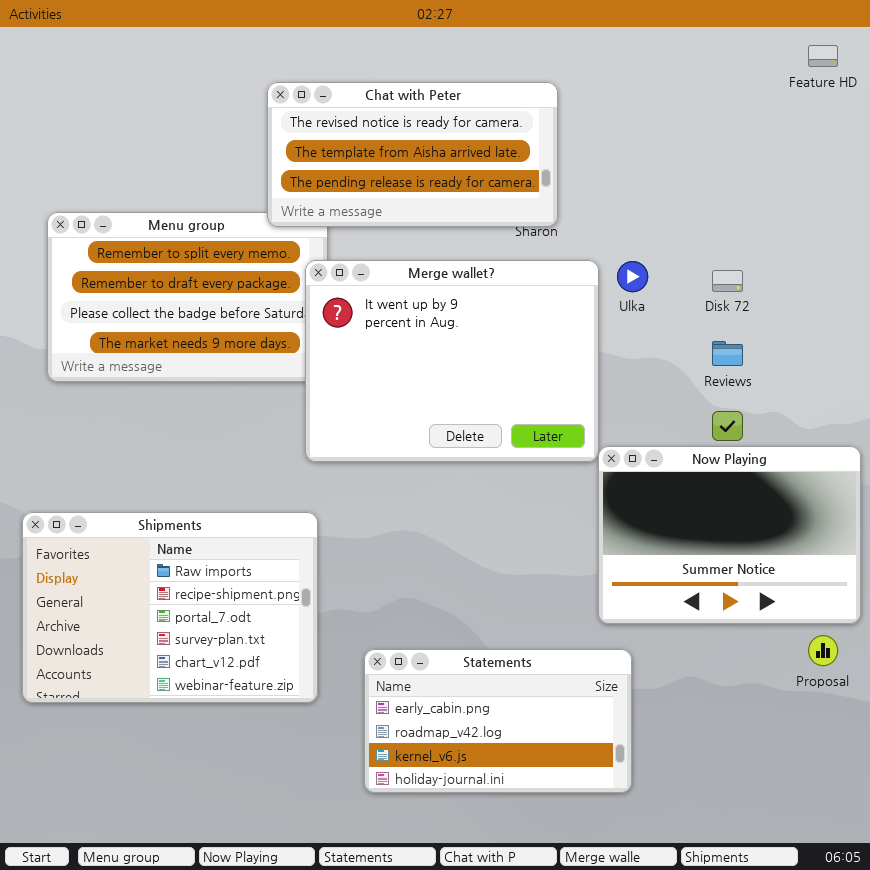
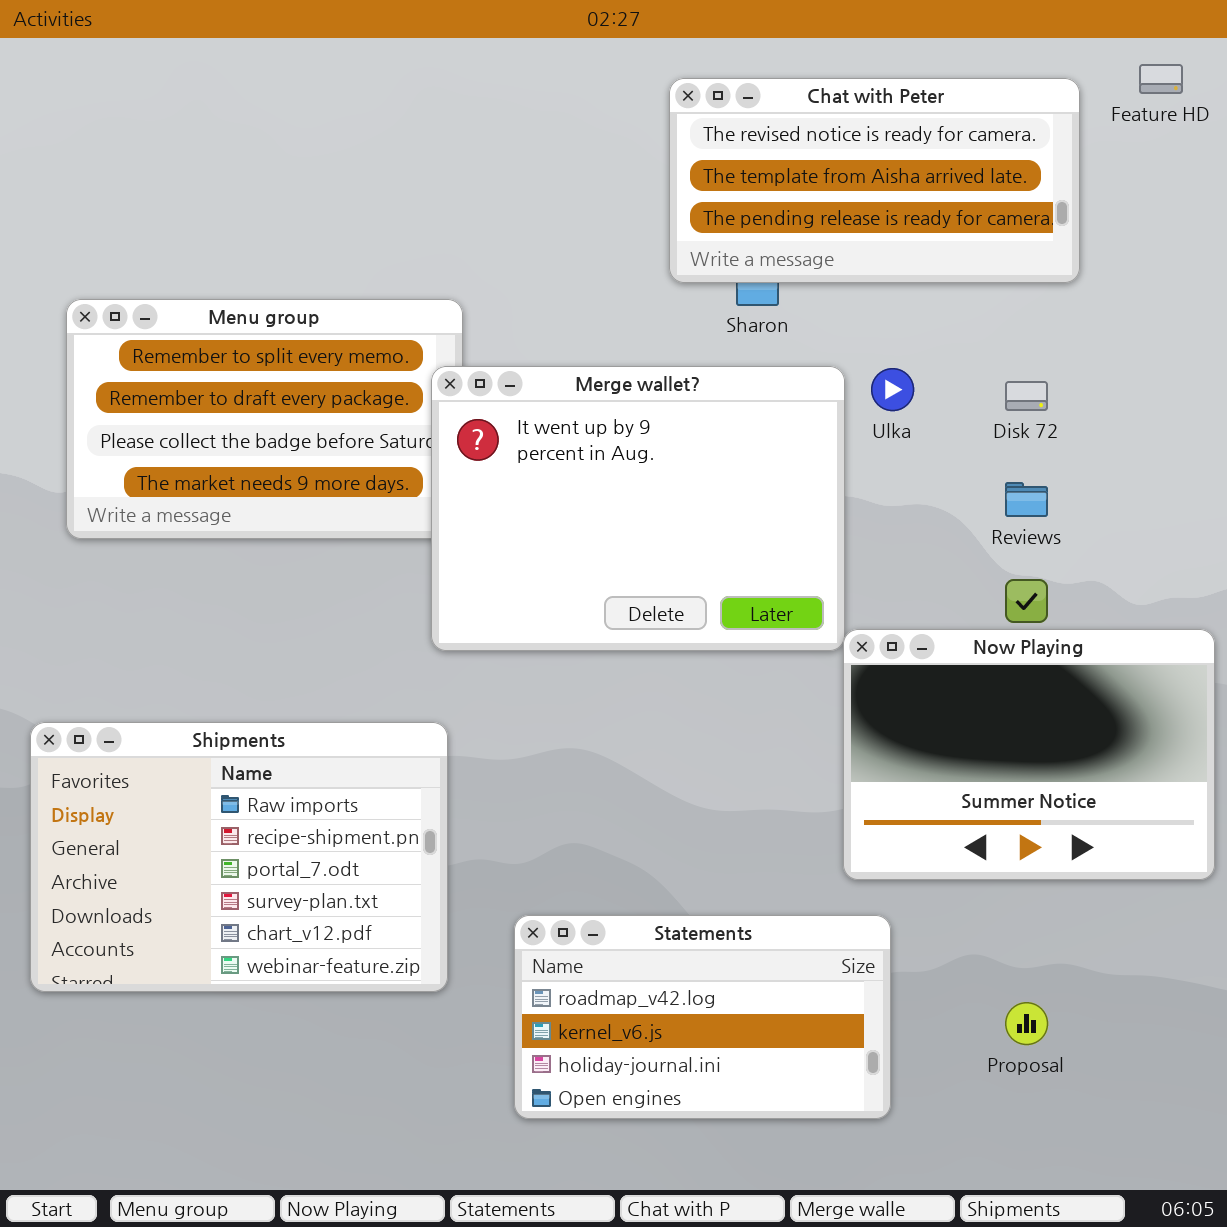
Chat with Peter: [267,82,558,227] -> [669,78,1080,283], moved
Proposal: [808,635,838,666] -> [1005,1002,1048,1045], moved
Statements: [364,649,632,793] -> [514,915,891,1119], scrolled down 1 row

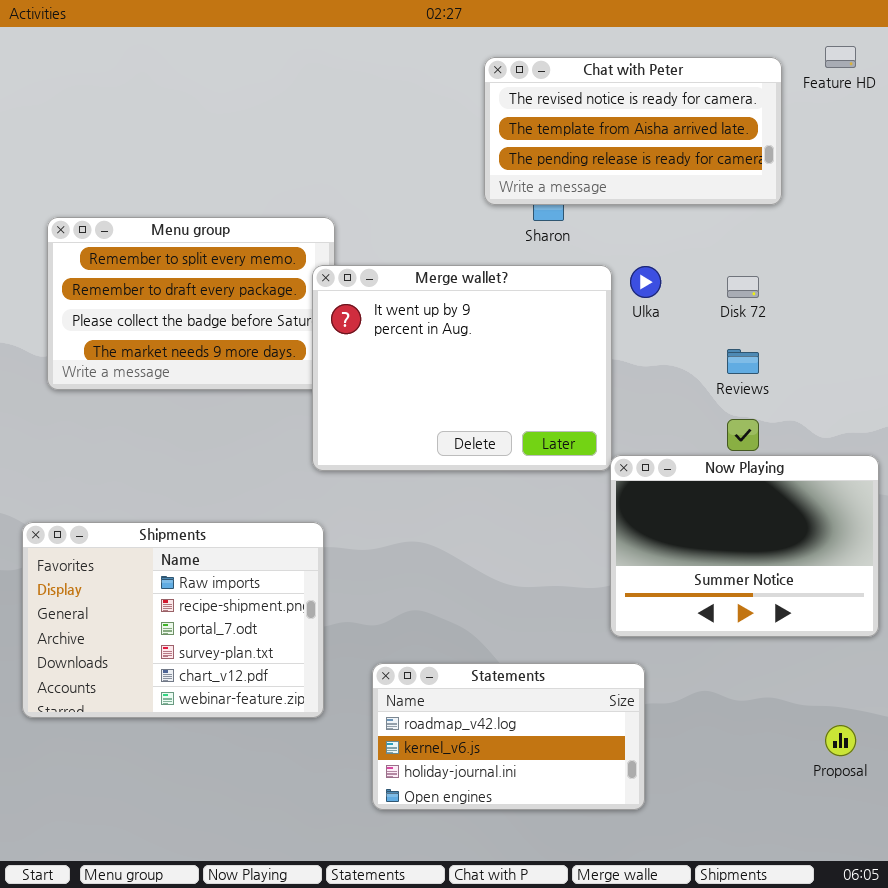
Proposal: [1005,1002,1048,1045] -> [825,725,856,756], moved

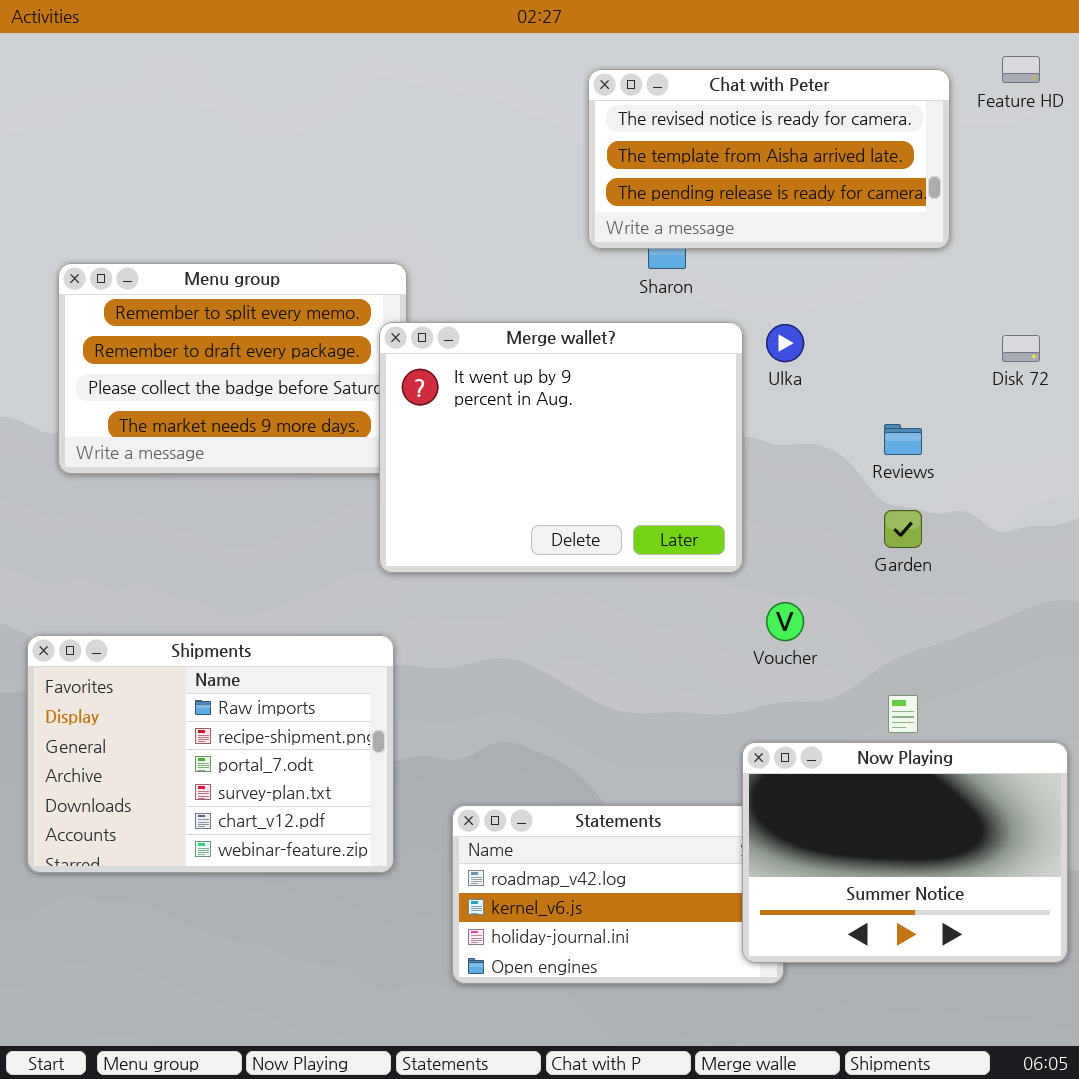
Disk 72: [727,276,759,298] -> [1002,335,1040,362], moved
Now Playing: [610,455,879,637] -> [742,742,1068,963], moved

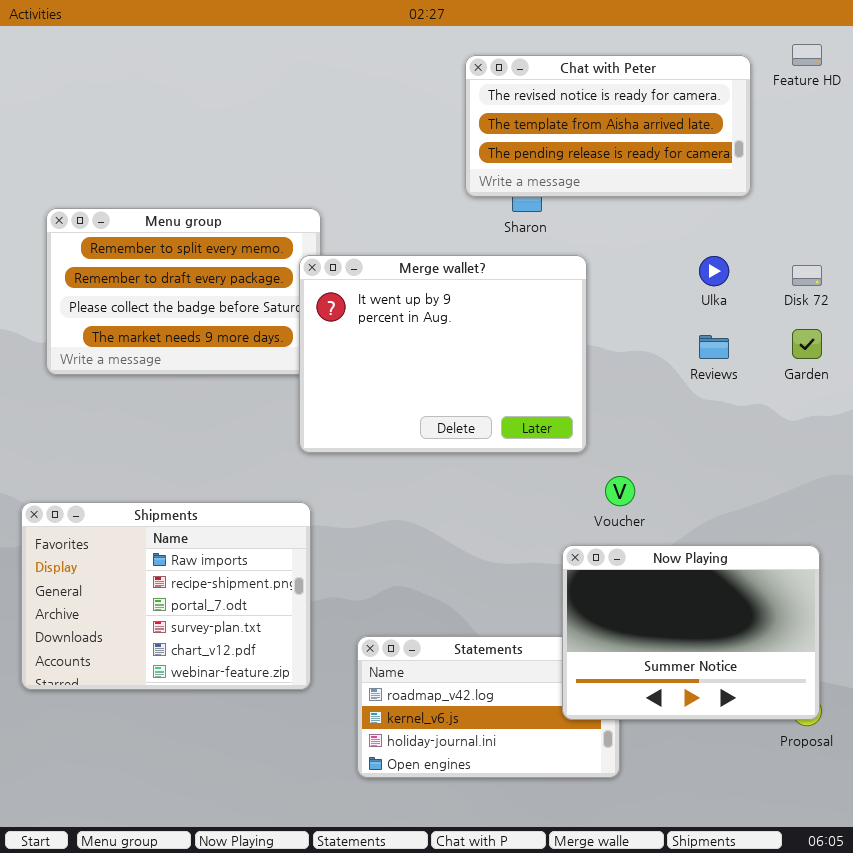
Ulka: [766,324,804,362] -> [699,256,729,286], moved
Garden: [884,510,922,548] -> [792,329,822,359], moved
Now Playing: [742,742,1068,963] -> [562,545,820,720], moved

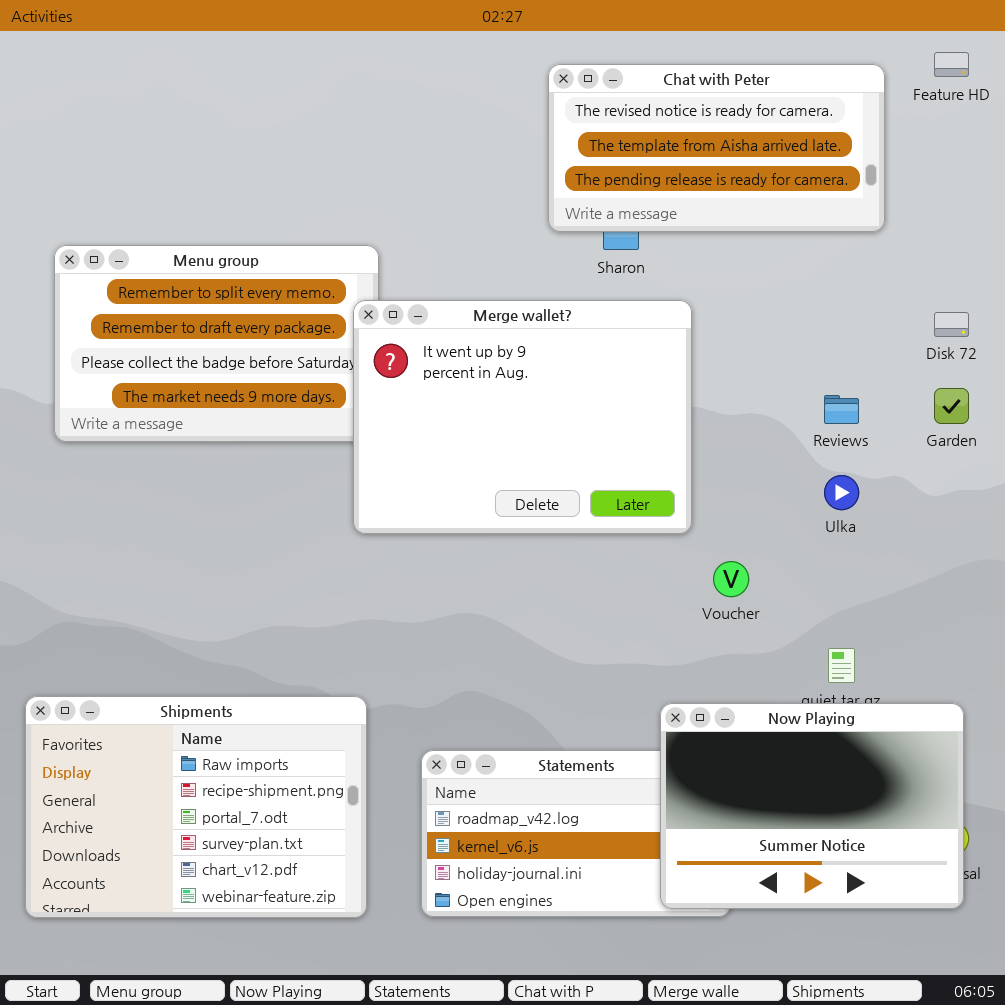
Ulka: [699,256,729,286] -> [824,475,859,510], moved
Shipments: [21,502,311,690] -> [25,696,367,918], moved
Now Playing: [562,545,820,720] -> [660,703,964,909], moved

